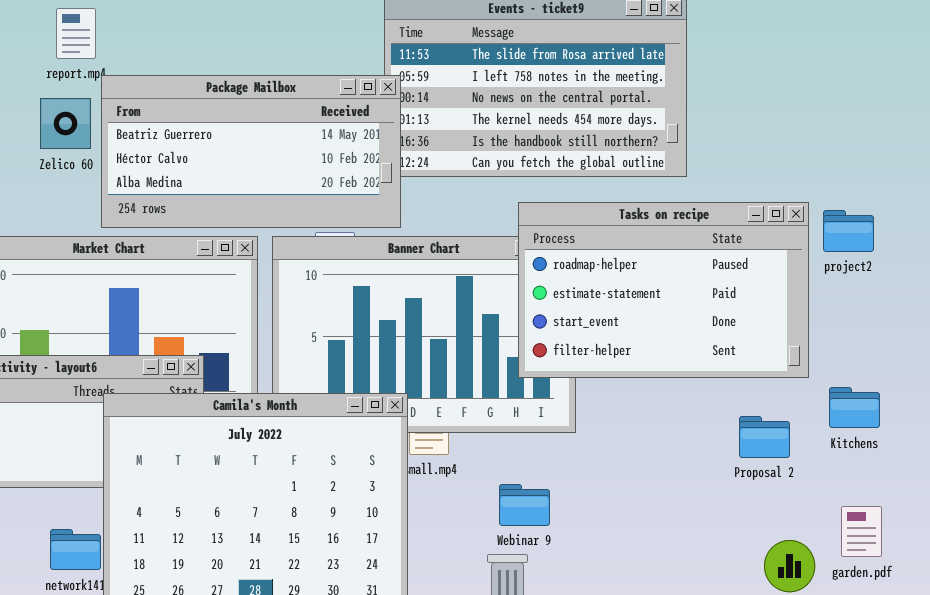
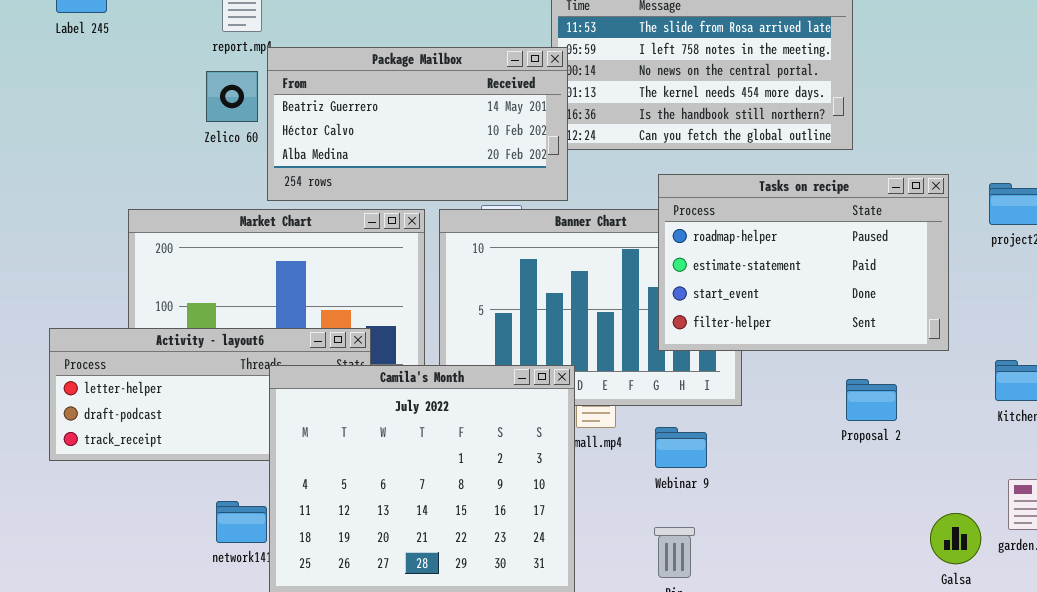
Tasks on recipe: [518,202,809,378] -> [658,174,949,351], moved
Proposal 2: [739,416,790,458] -> [846,379,897,421], moved
Webinar 9: [499,484,550,526] -> [655,427,707,468], moved

